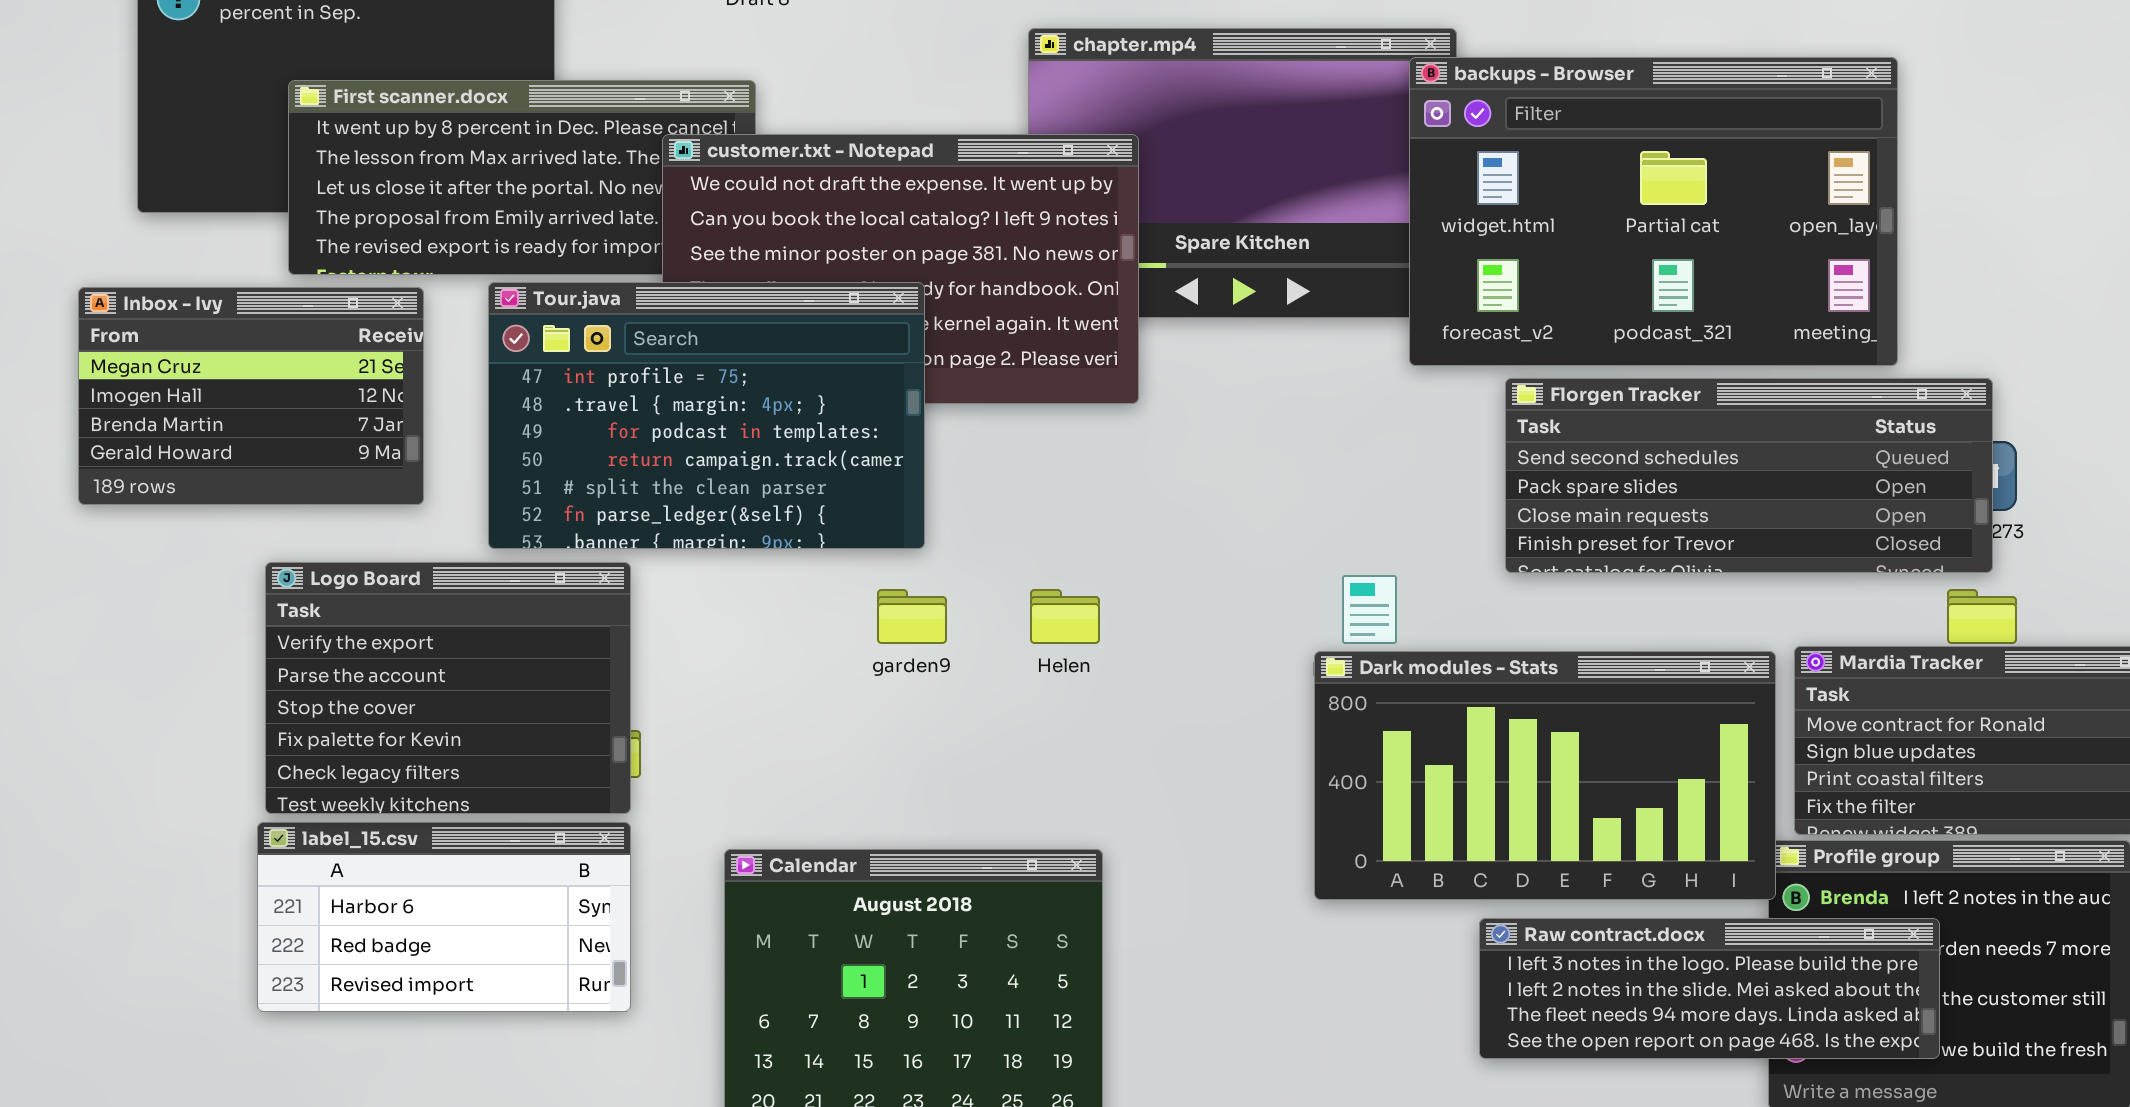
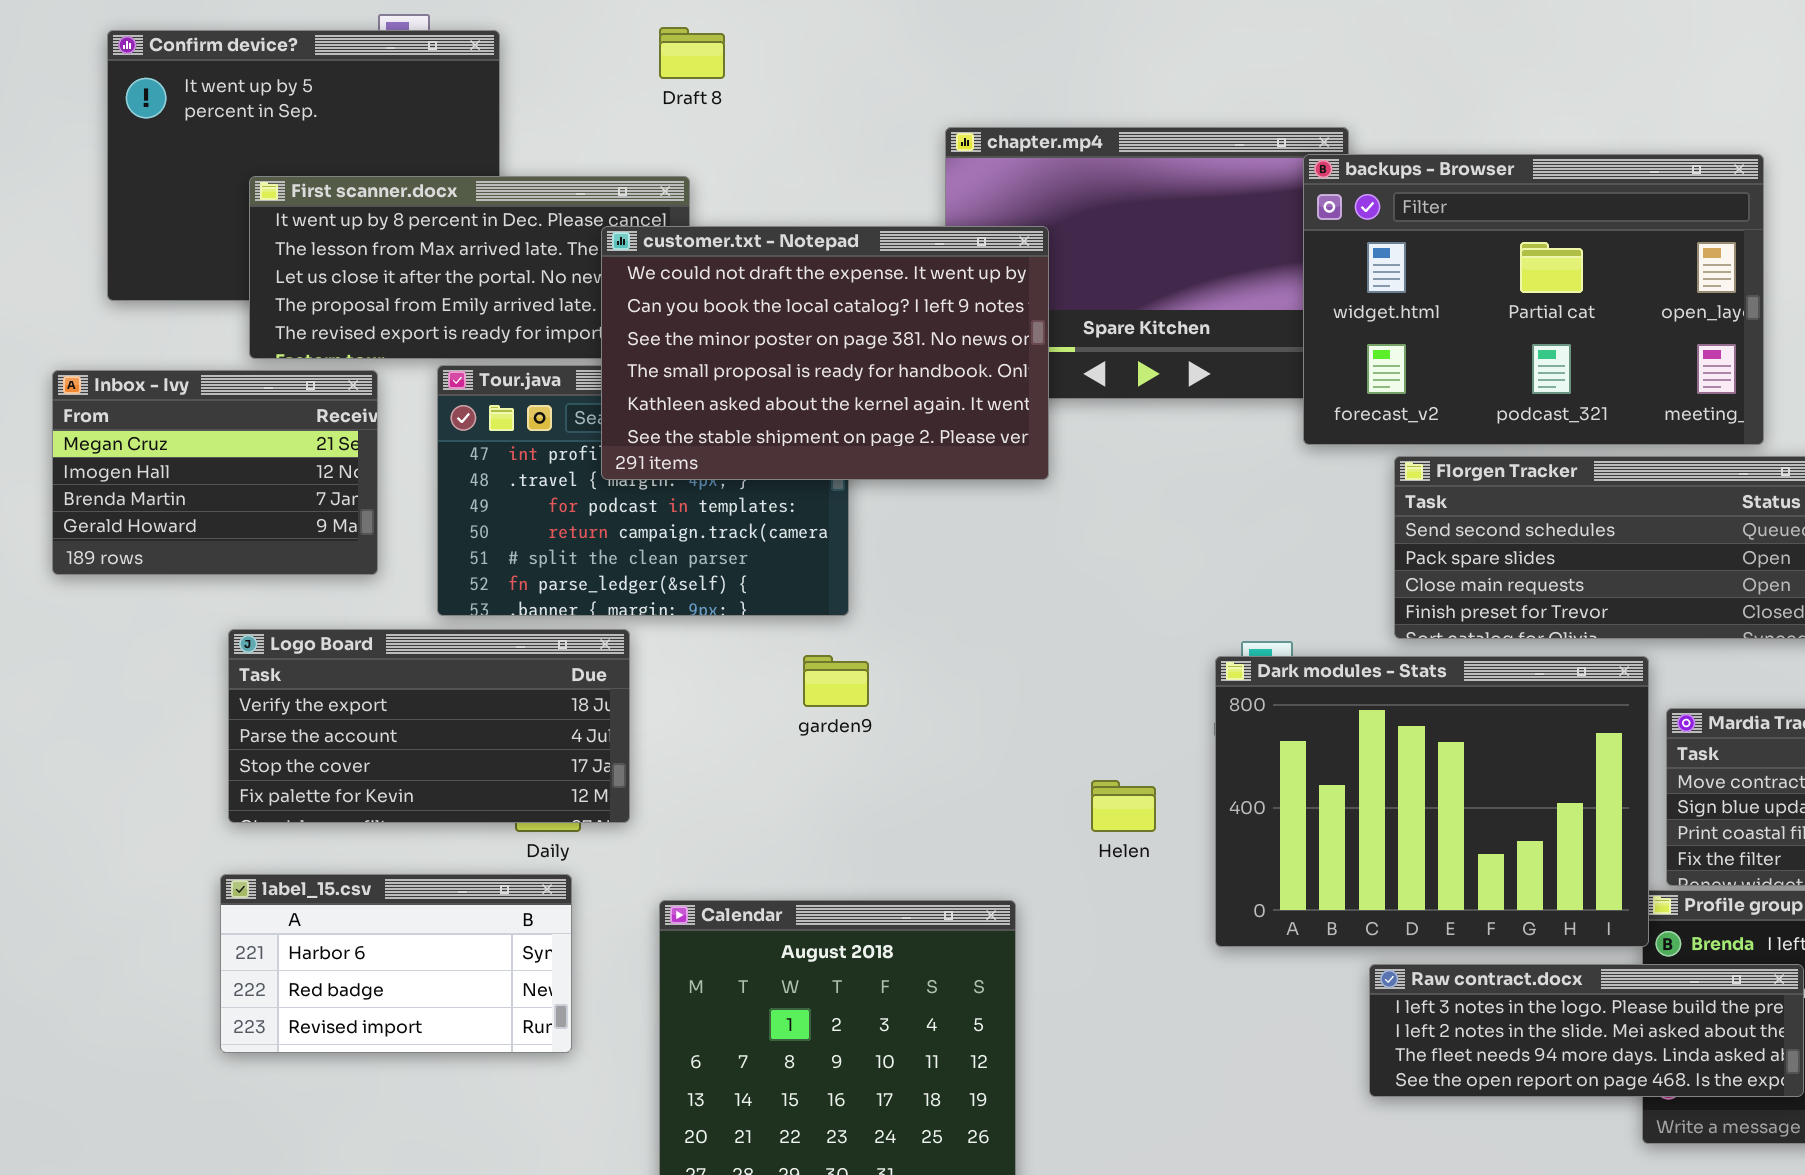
customer.txt - Notepad: [662,134,1139,404] -> [601,226,1049,480], raised
Logo Board: [265,562,631,814] -> [228,629,630,823], resized
Helen: [1030,589,1100,644] -> [1091,780,1156,832], moved
Dark modules - Stats: [1314,651,1776,900] -> [1215,656,1649,947], resized

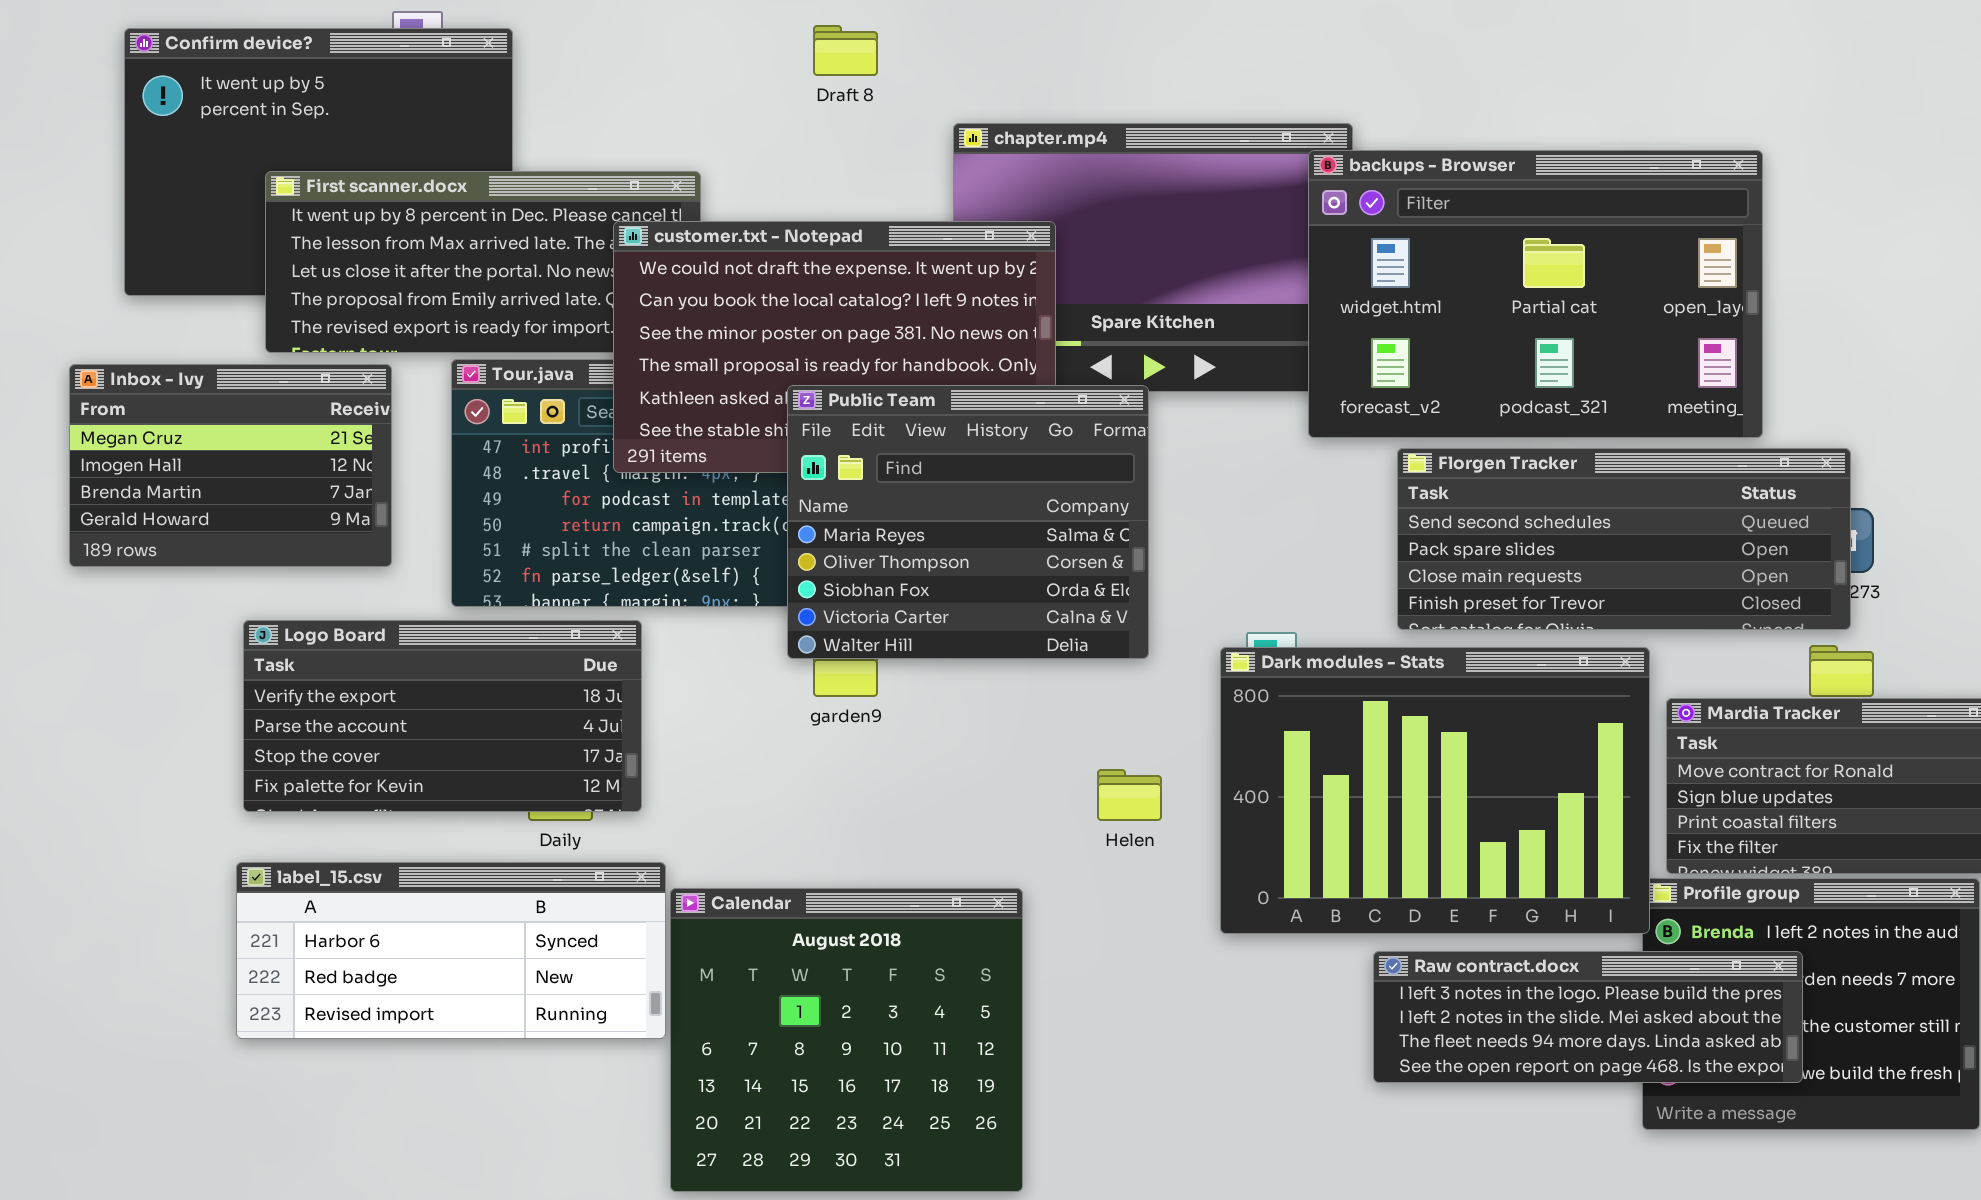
Draft 8: [659,27,725,79] -> [813,25,878,76], moved
Public Team: none -> [787,385,1149,659], opened
label_15.csv: [220,874,572,1053] -> [236,862,666,1039], resized

